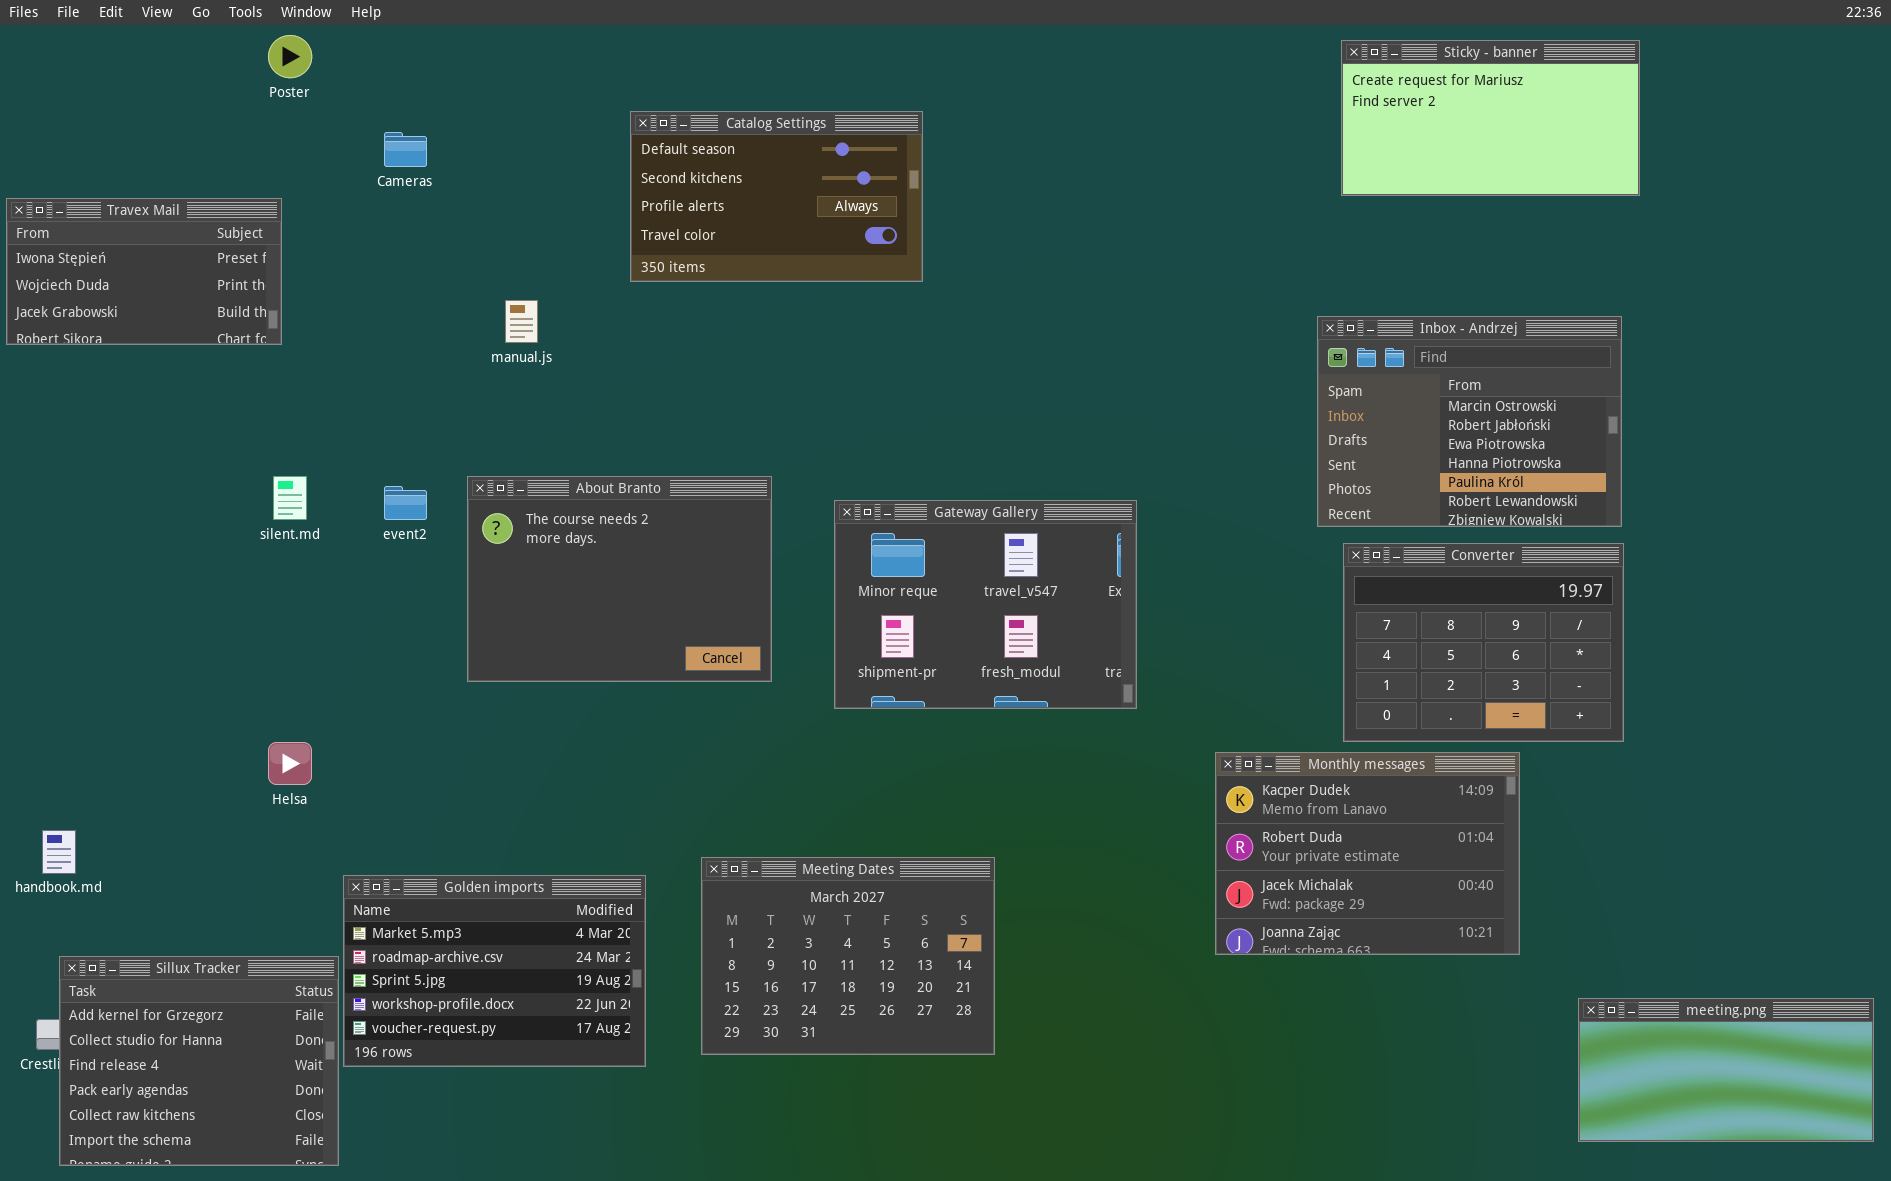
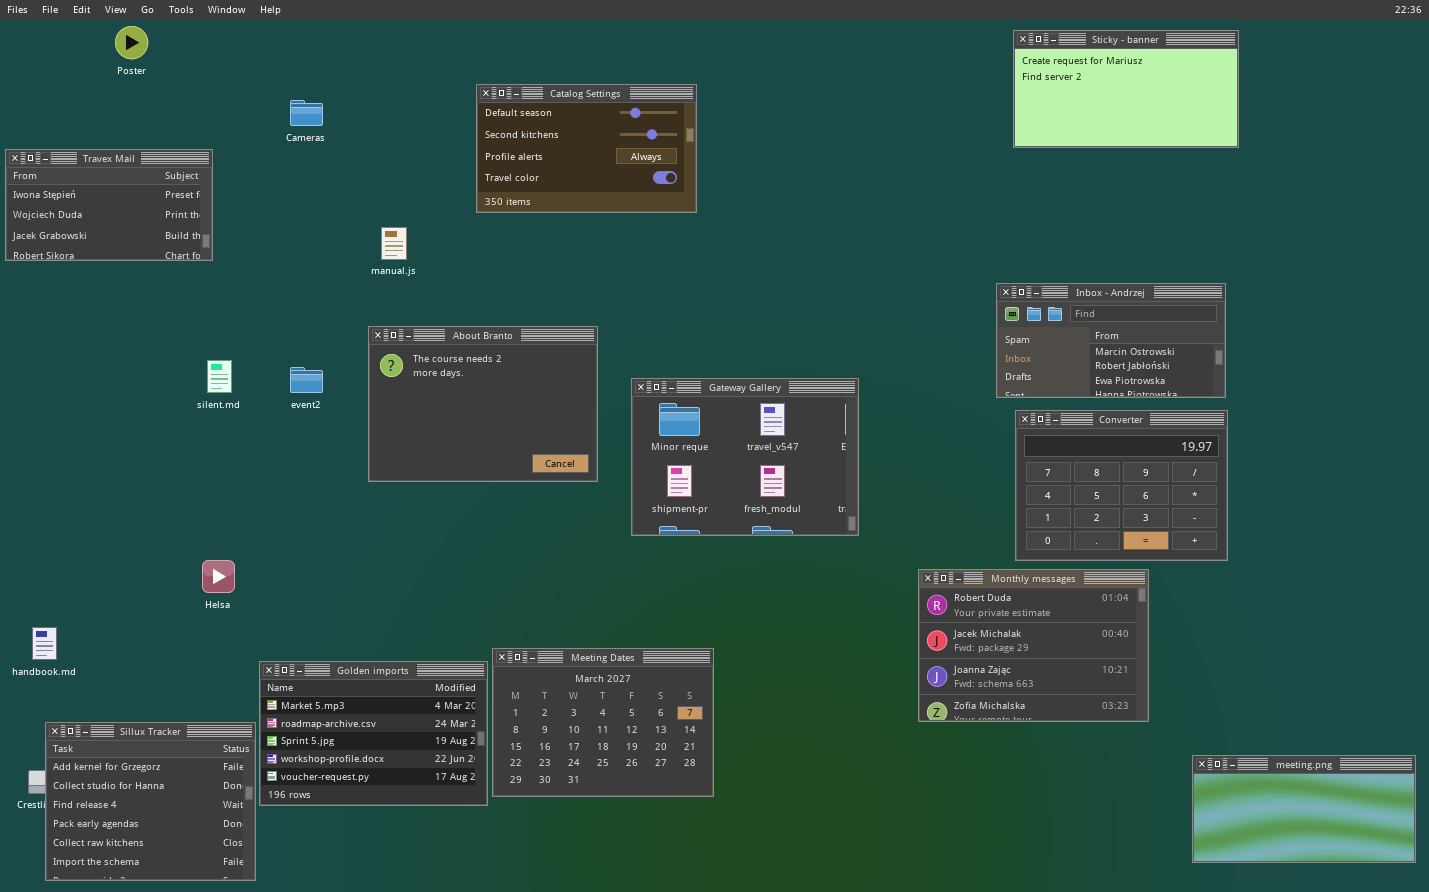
Poster: [268,35,312,78] -> [115,26,148,59], moved
Inbox - Andrzej: [1317,316,1622,527] -> [996,283,1226,398], resized
About Branto: [467,476,772,682] -> [368,326,598,482], moved
Monthly messages: [1215,752,1520,955] -> [918,569,1149,722], scrolled down 1 row
Meeting Dates: [701,857,995,1055] -> [492,648,714,797], moved

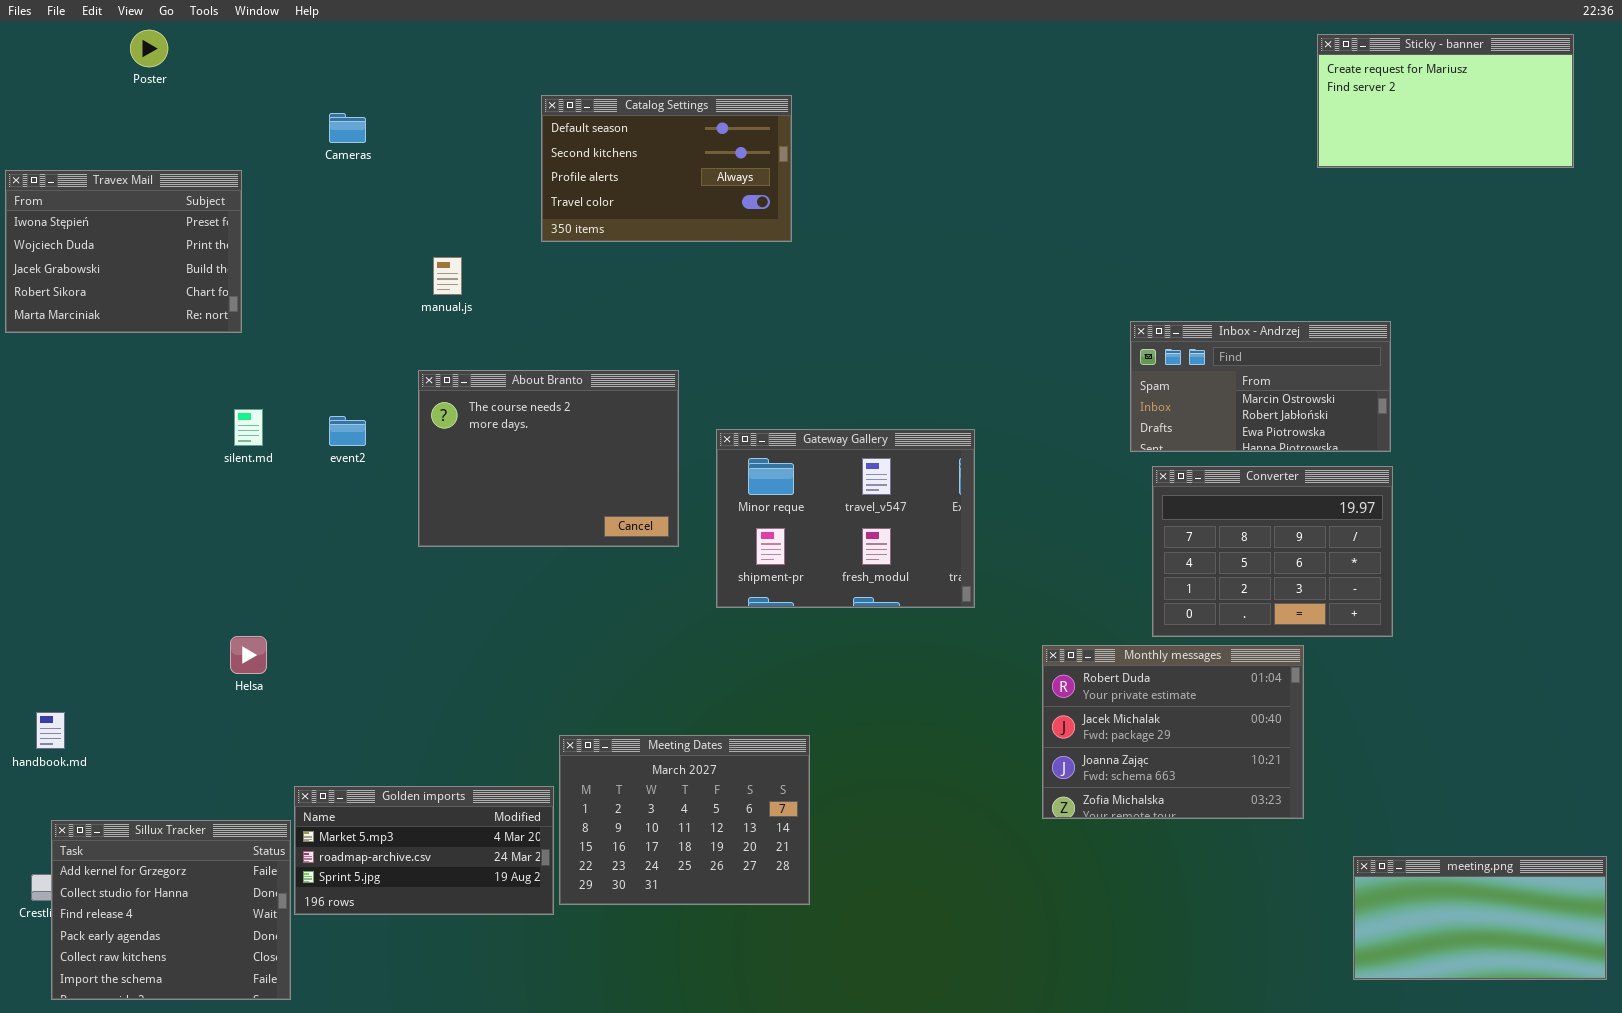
Sticky - banner: [1013,30,1239,148] -> [1317,34,1574,168], moved
Travex Mail: [5,149,213,261] -> [5,170,242,333], resized
Golden imports: [259,661,488,806] -> [294,786,554,915], resized

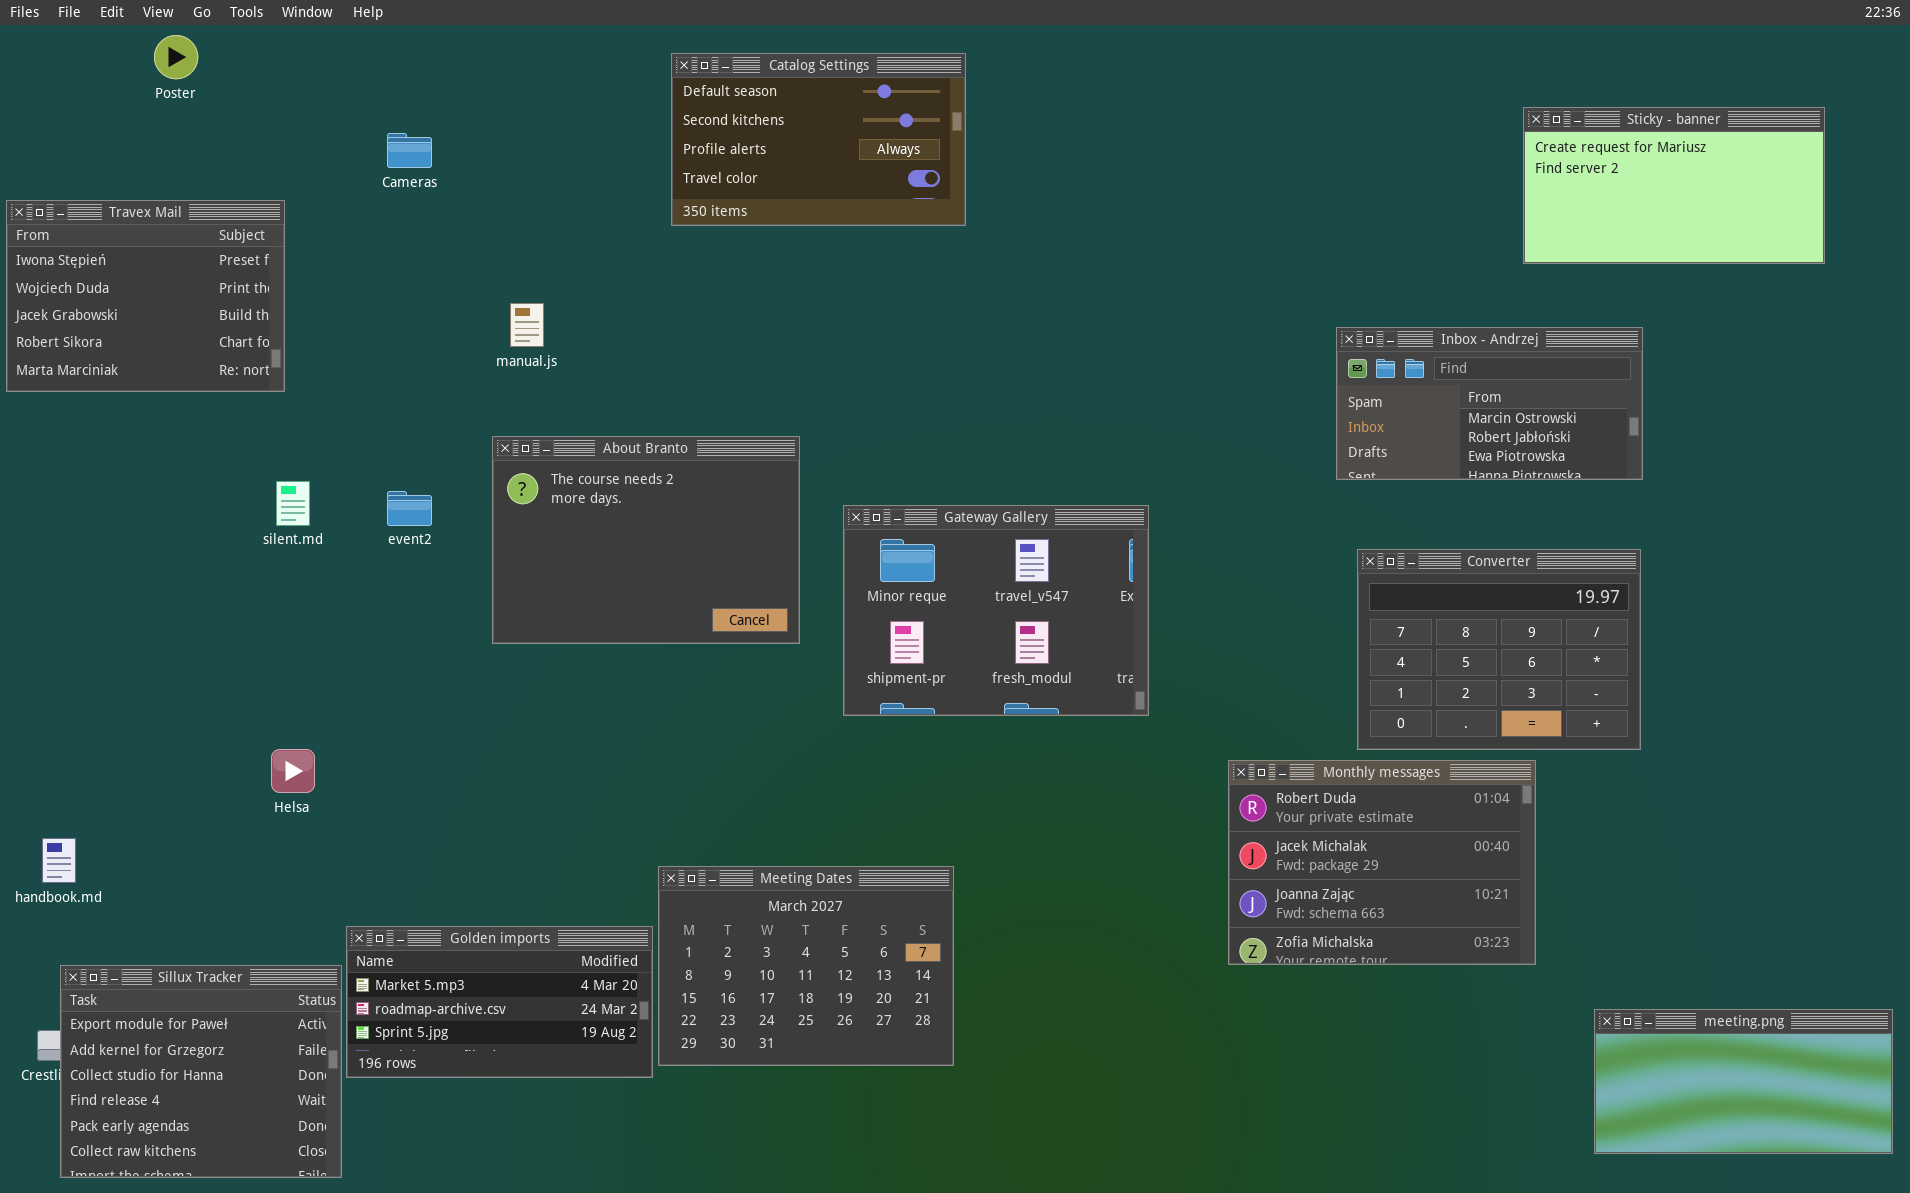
Sticky - banner: [1317,34,1574,168] -> [1523,107,1825,264], moved
Catalog Settings: [541,95,792,242] -> [671,53,966,226], moved
Inbox - Andrzej: [1130,321,1391,452] -> [1336,327,1643,480], moved
Sillux Tracker: [51,820,291,1000] -> [60,965,342,1178], scrolled up 1 row

